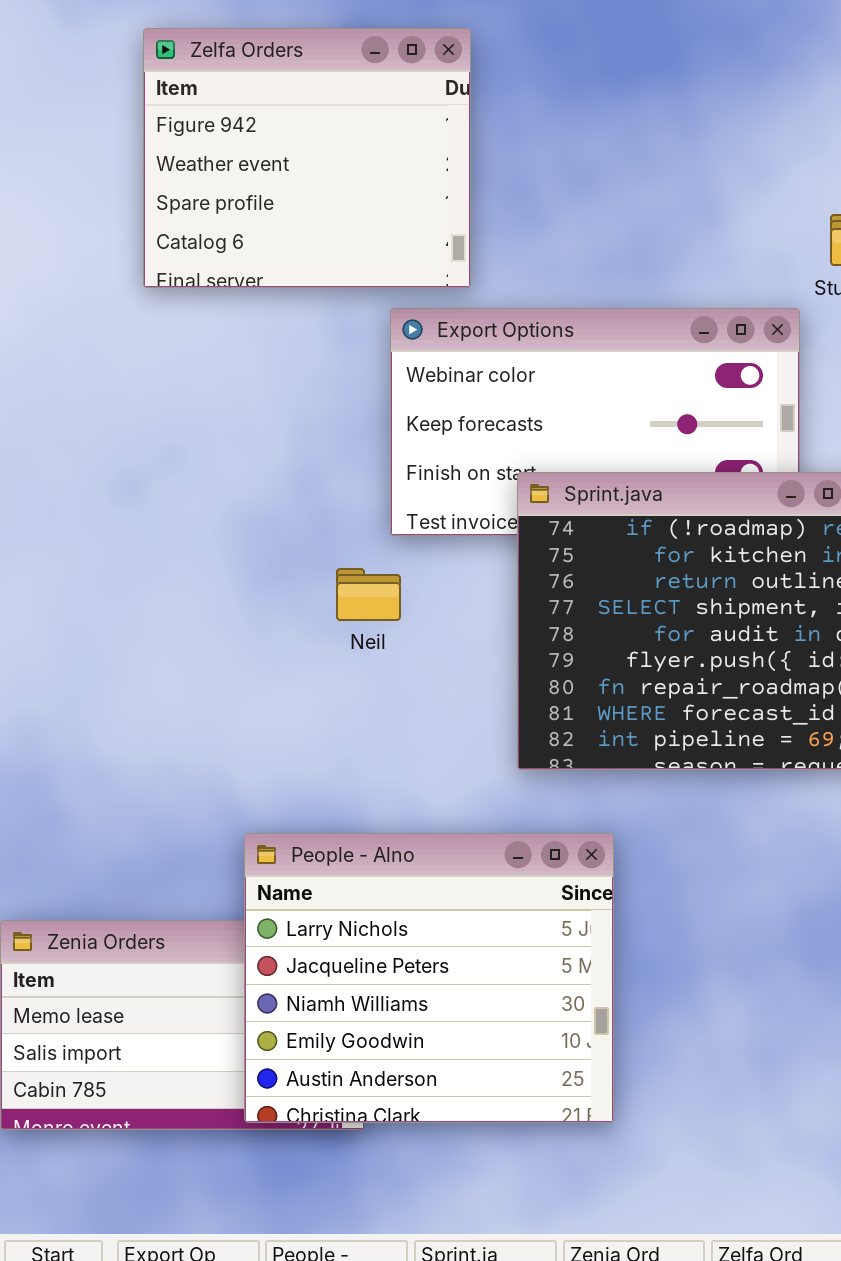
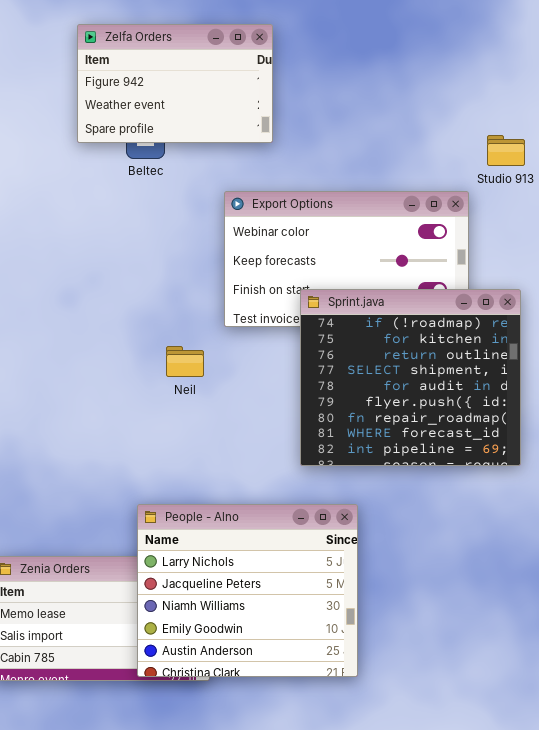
Zelfa Orders: [143,28,471,288] -> [77,24,273,143], resized
Neil: [336,568,401,621] -> [166,346,204,377], moved

